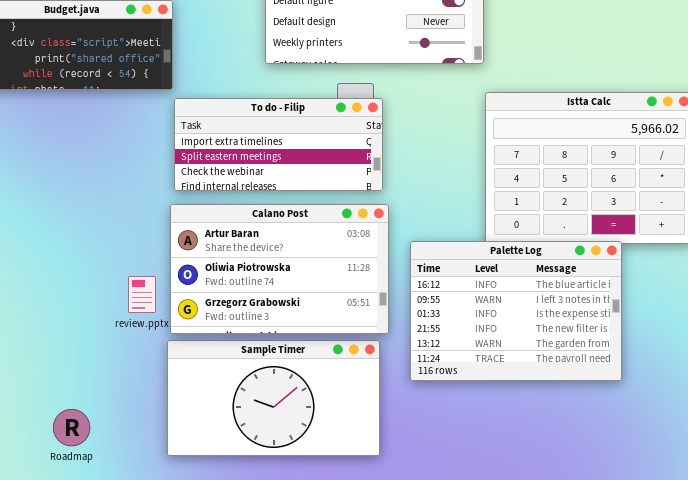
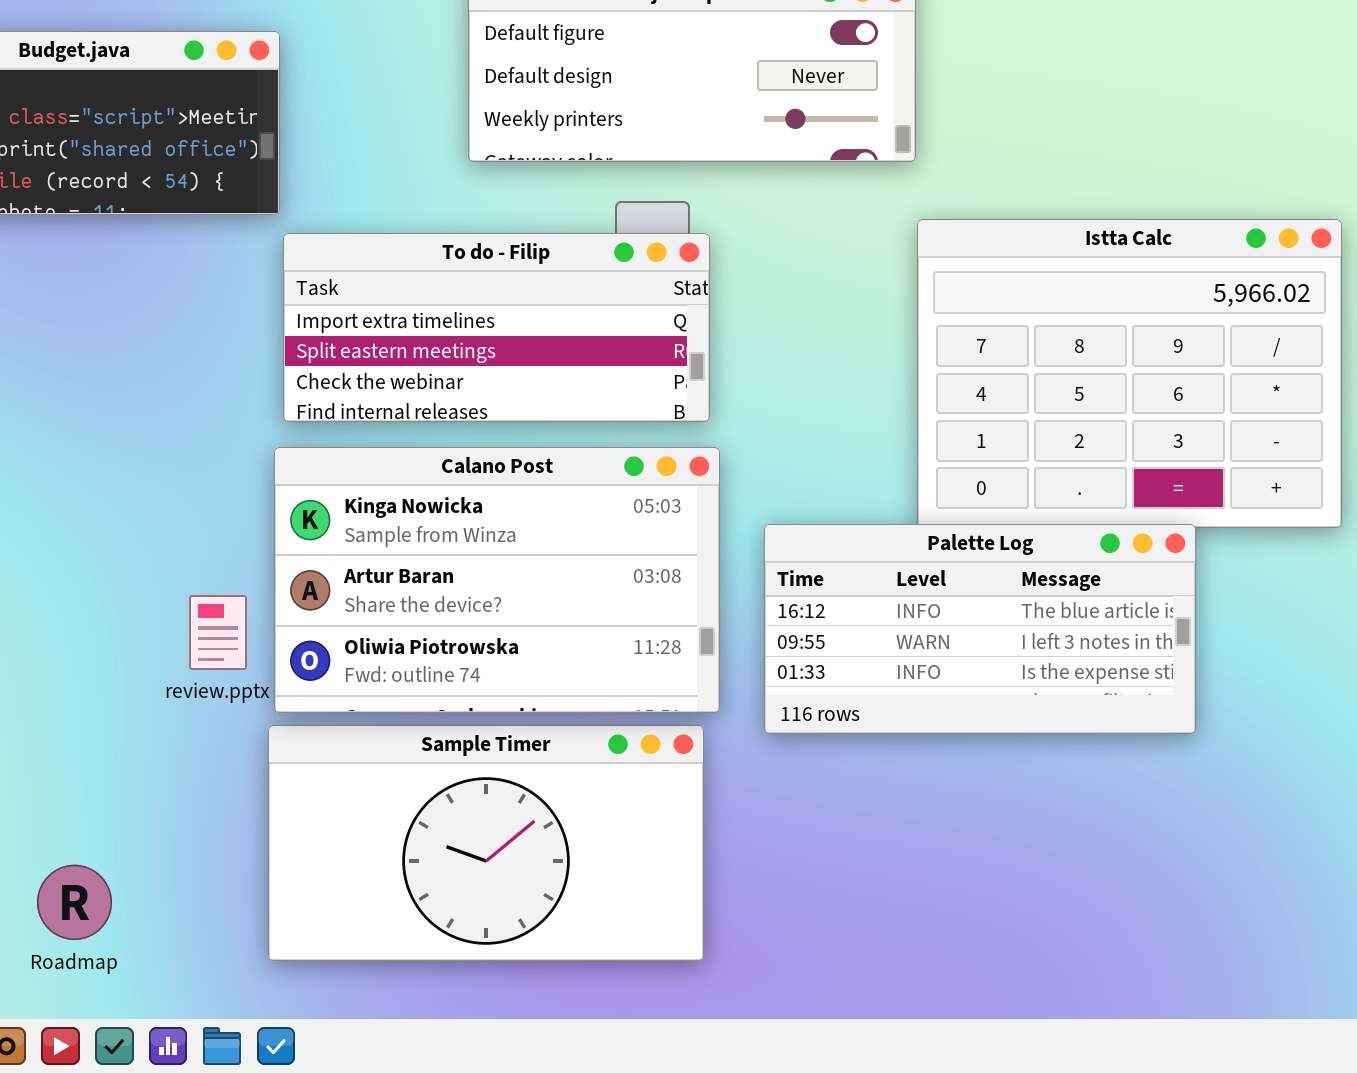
Calano Post: [170,204,389,334] -> [274,447,720,713], scrolled up 1 row
Palette Log: [410,241,622,381] -> [764,524,1196,734], resized

